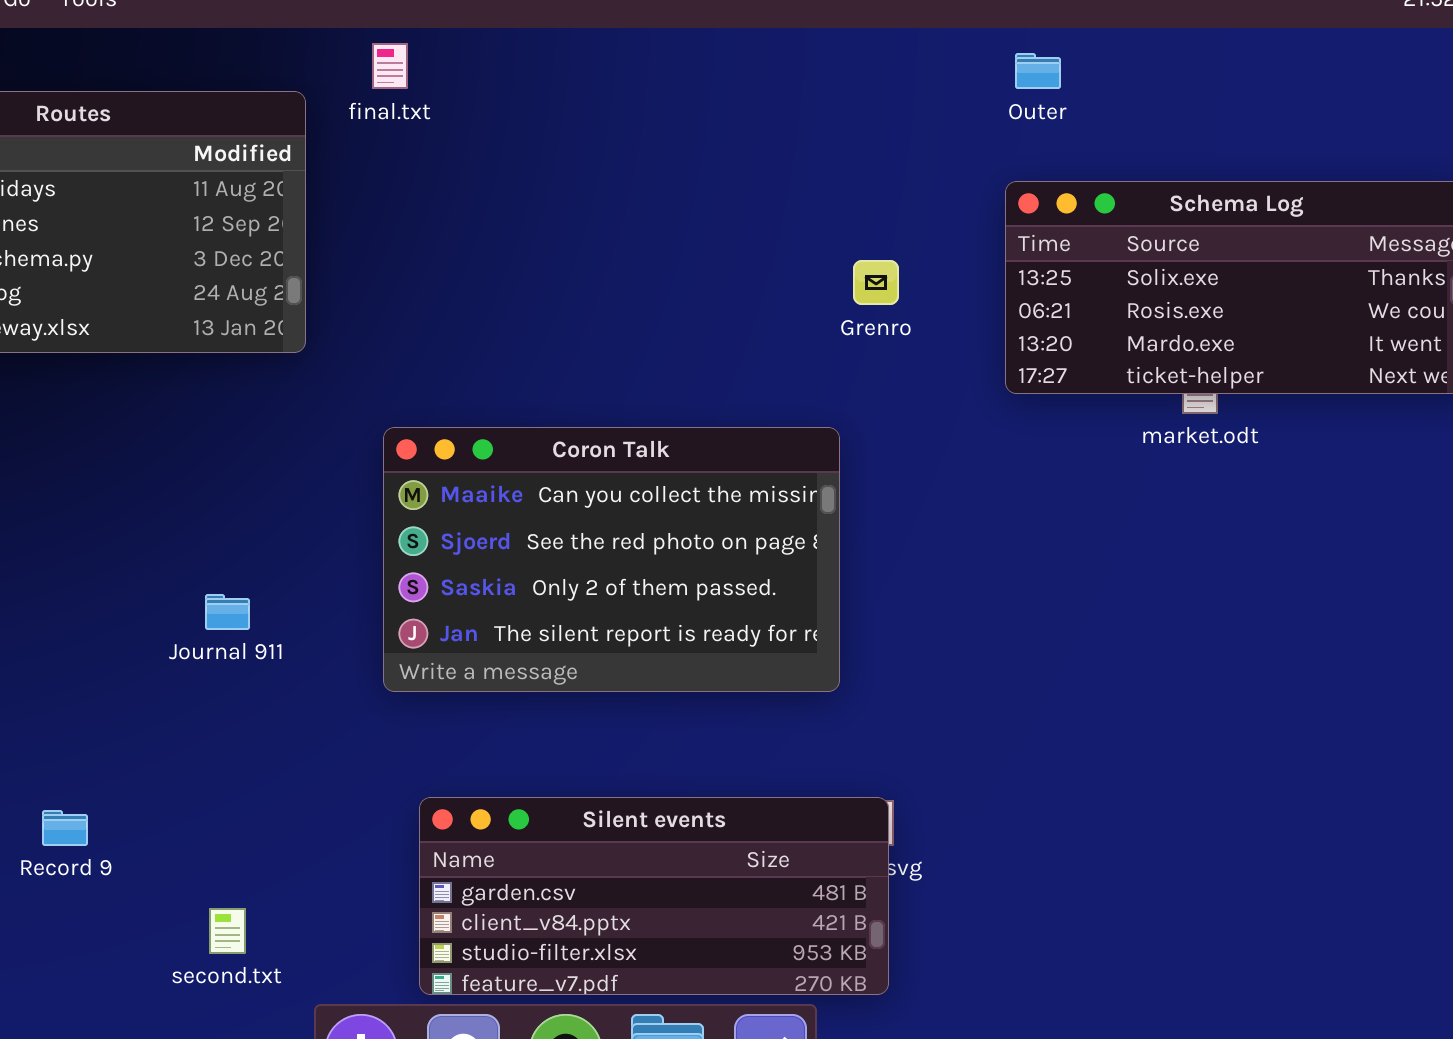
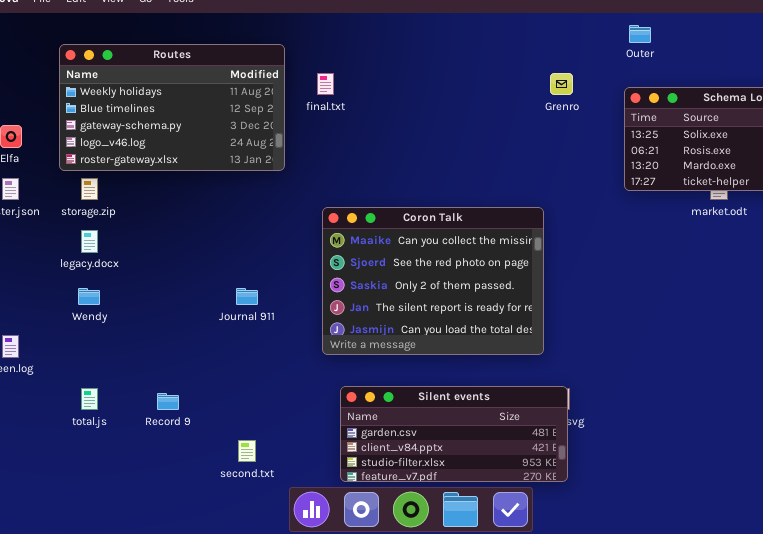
final.txt: [372,43,408,89] -> [317,73,334,95], moved
Grenro: [853,260,899,305] -> [550,73,573,95], moved
Coron Talk: [383,427,840,692] -> [322,207,544,355], resized

